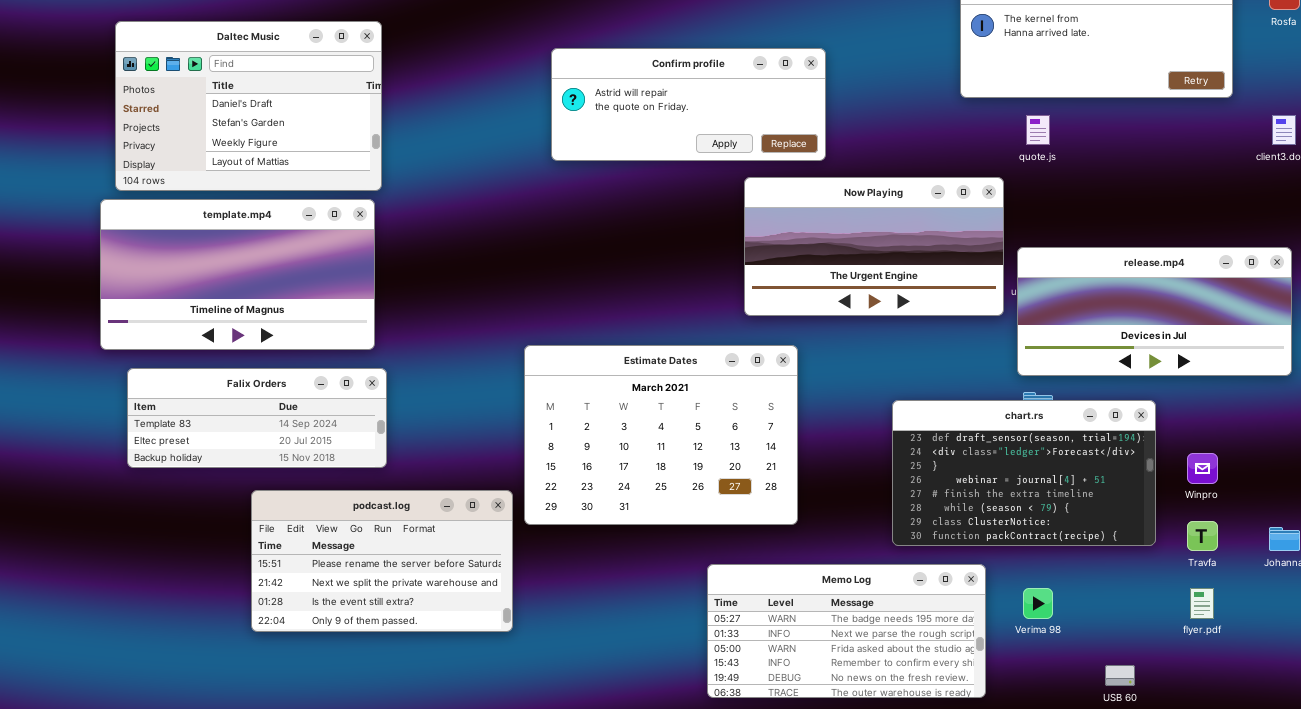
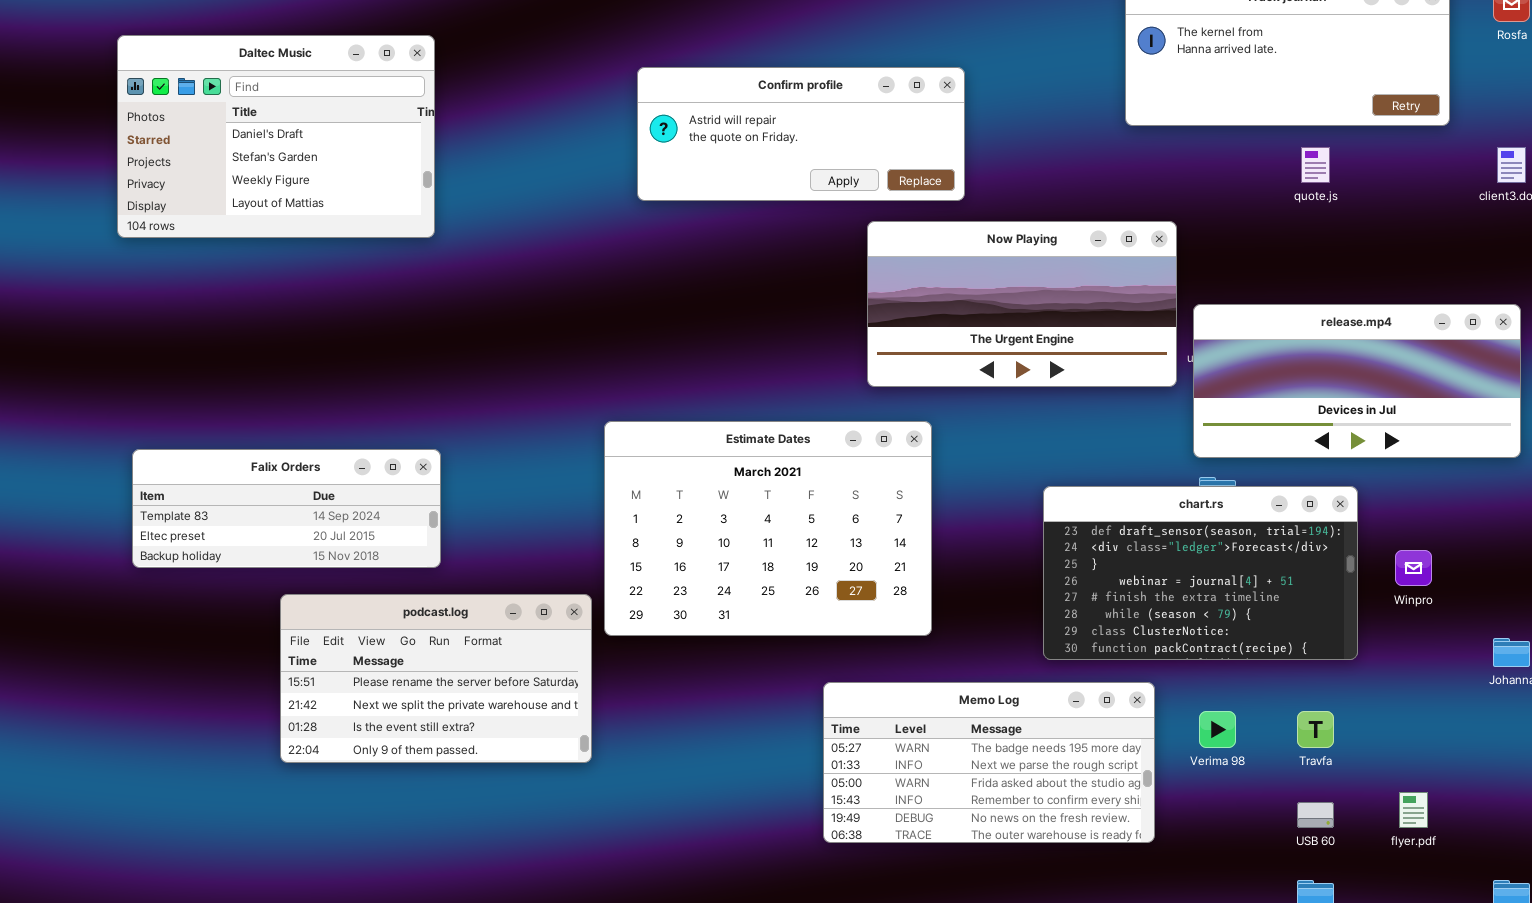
quote.js: [1026,115,1050,145] -> [1301,147,1330,183], moved
template.mp4: [100,199,375,350] -> none, closed
Travfa: [1187,521,1218,551] -> [1297,711,1334,748], moved
flyer.pdf: [1190,588,1214,619] -> [1399,792,1428,828], moved

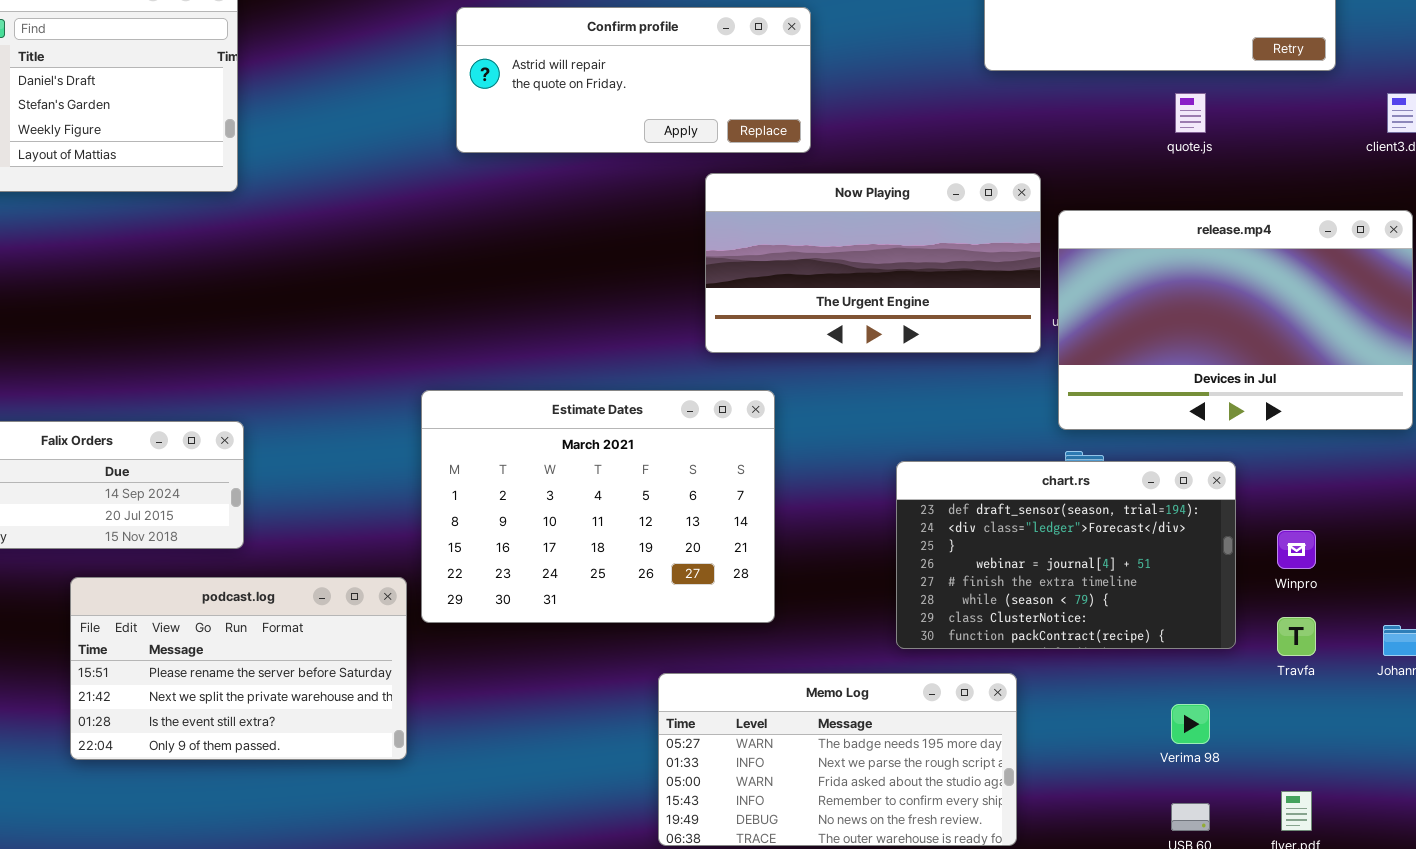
release.mp4: [1193,304,1521,458] -> [1058,210,1413,430], resized
Verima 98: [1199,711,1236,748] -> [1171,704,1210,744], moved
Travfa: [1297,711,1334,748] -> [1277,617,1316,656], moved

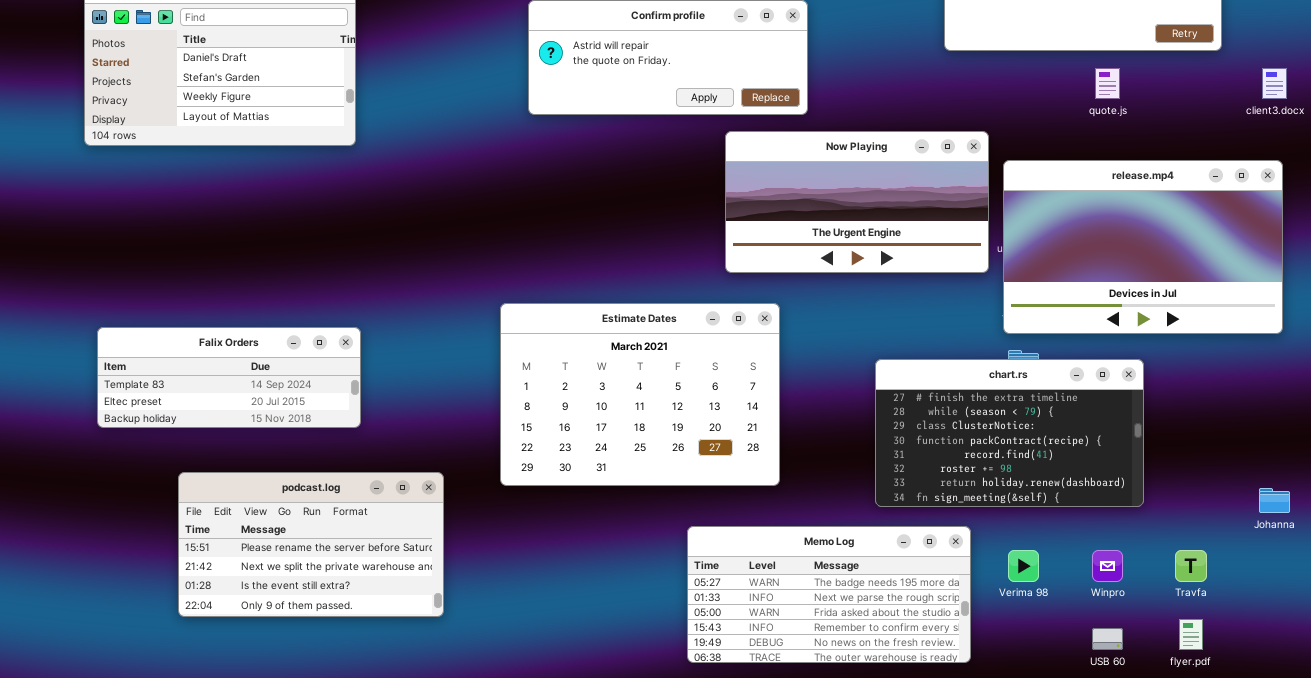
chart.rs: [896,461,1236,649] -> [875,359,1144,507], scrolled down 4 rows
Winpro: [1277,530,1316,569] -> [1092,550,1123,582], moved
podcast.log: [70,577,407,760] -> [178,472,444,617], moved
Travfa: [1277,617,1316,656] -> [1175,550,1207,582], moved
Verima 98: [1171,704,1210,744] -> [1008,550,1039,582], moved

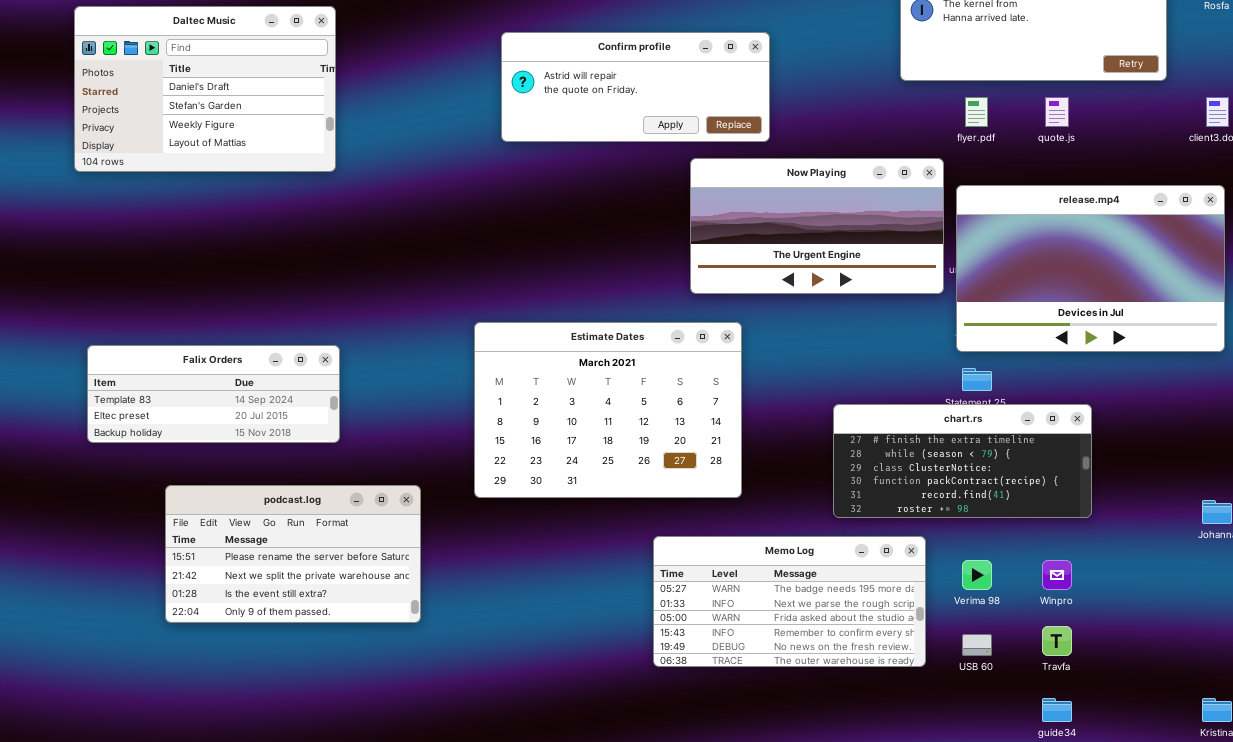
chart.rs: [875,359,1144,507] -> [833,404,1092,518], resized
Travfa: [1175,550,1207,582] -> [1042,626,1072,656], moved
flyer.pdf: [1179,619,1203,650] -> [965,97,988,127], moved
USB 60: [1092,628,1123,650] -> [962,634,992,656], moved

